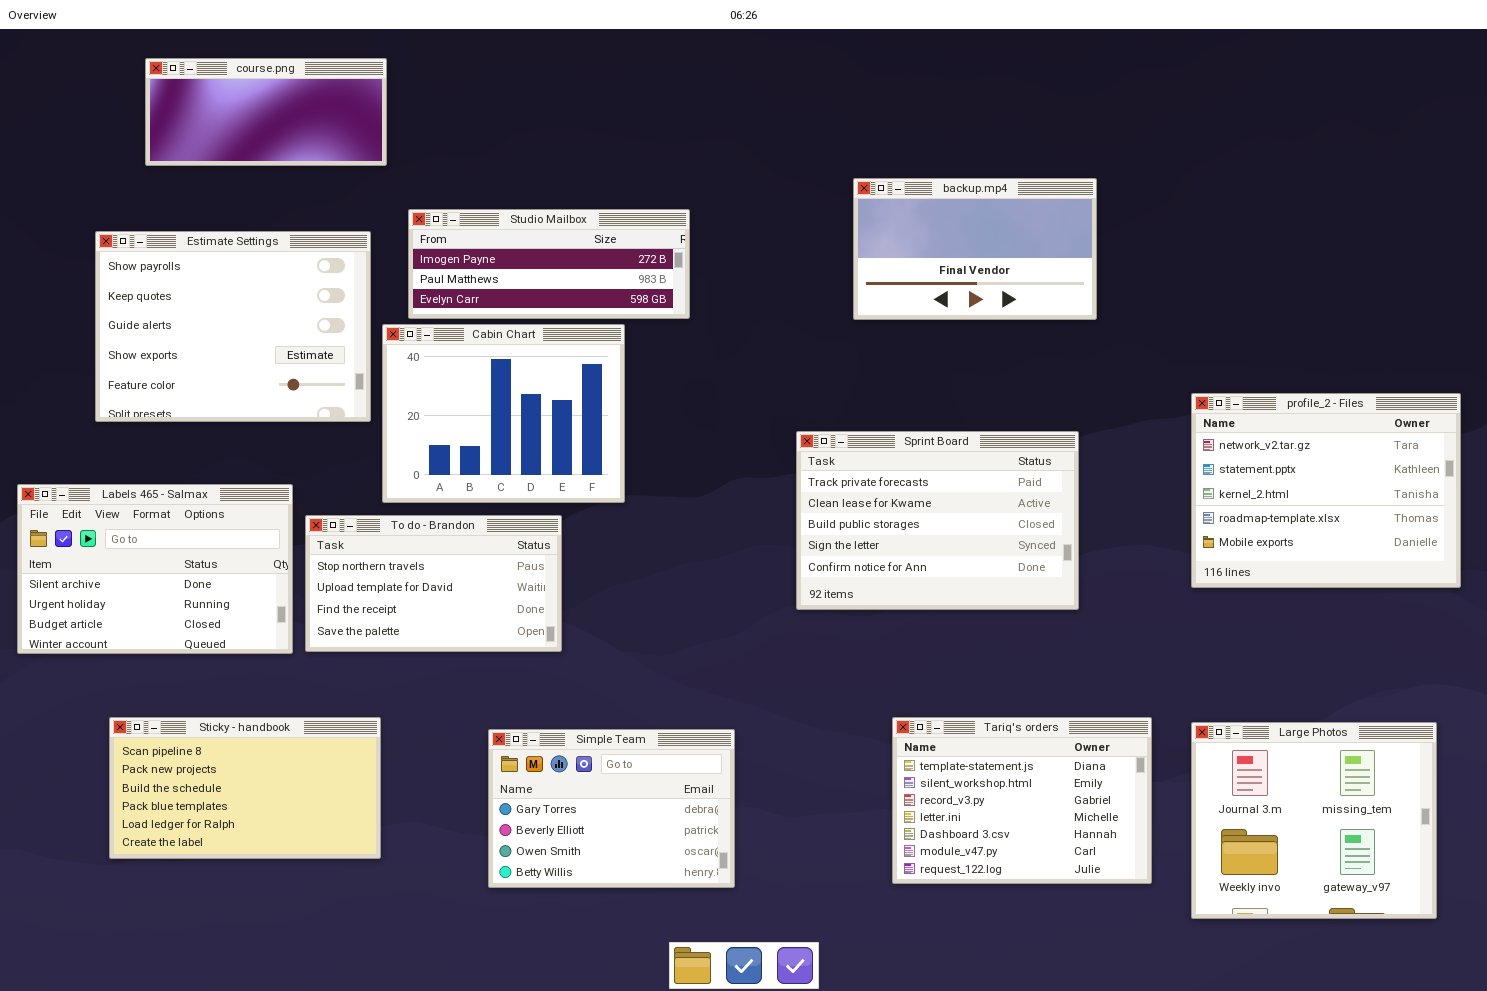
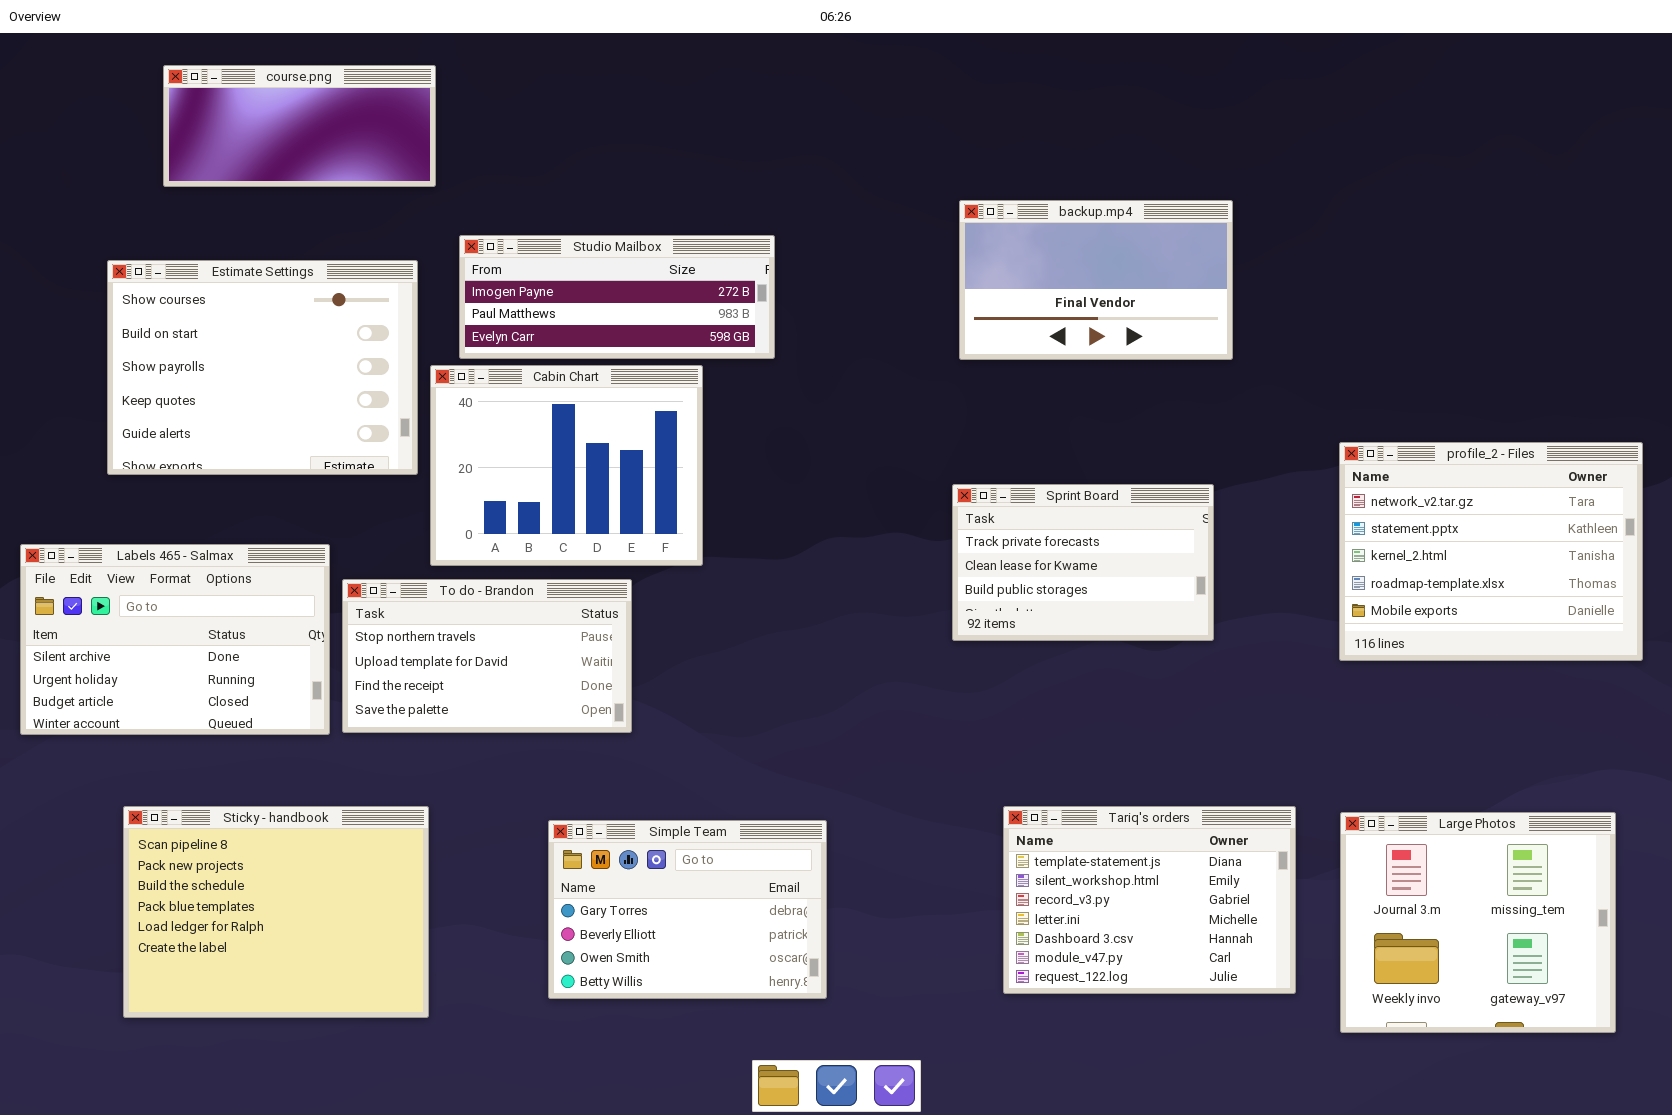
Estimate Settings: [95,231,371,422] -> [107,260,418,475], scrolled up 2 rows
Sprint Board: [796,431,1079,610] -> [952,484,1214,641], resized
Sticky - handbook: [109,717,381,859] -> [123,806,429,1018], resized

